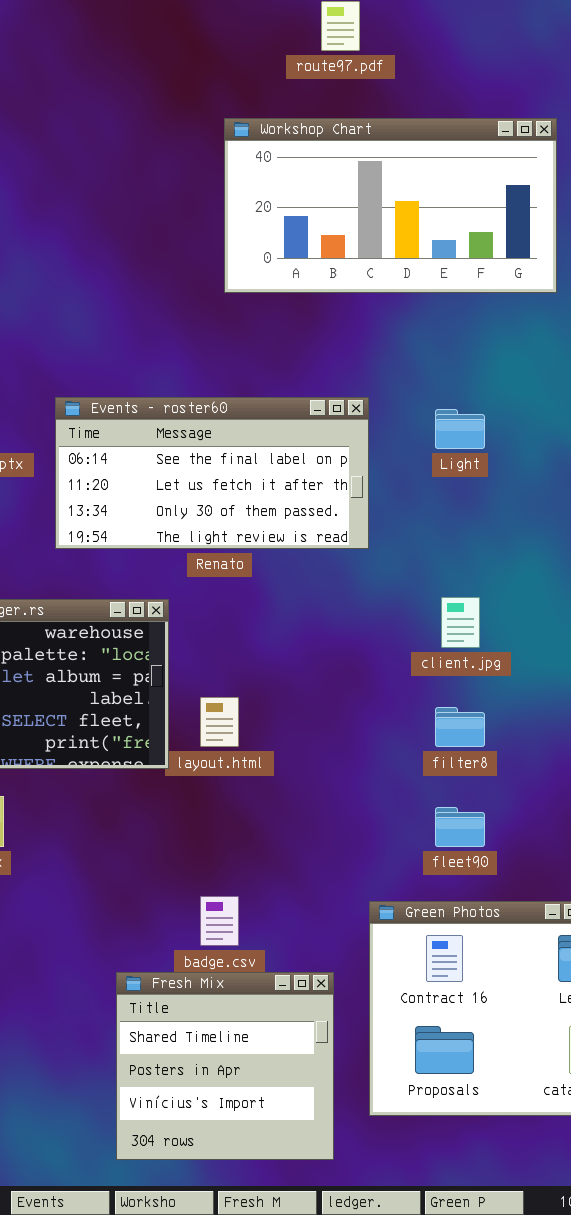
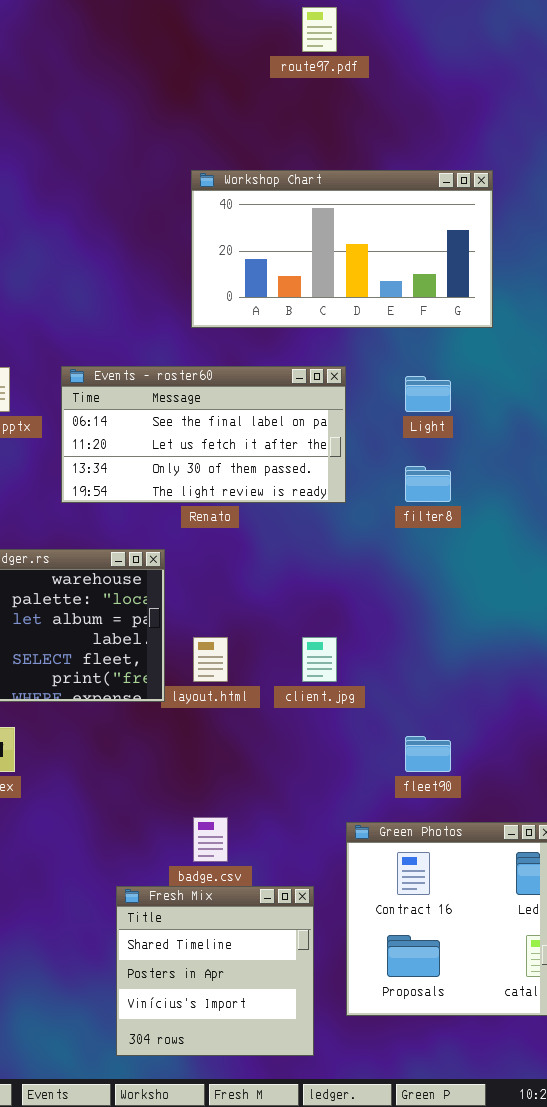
Workshop Chart: [224,118,557,293] -> [191,170,493,328], moved
client.jpg: [441,597,480,648] -> [302,637,337,682], moved
filter8: [435,707,485,747] -> [405,466,451,502], moved

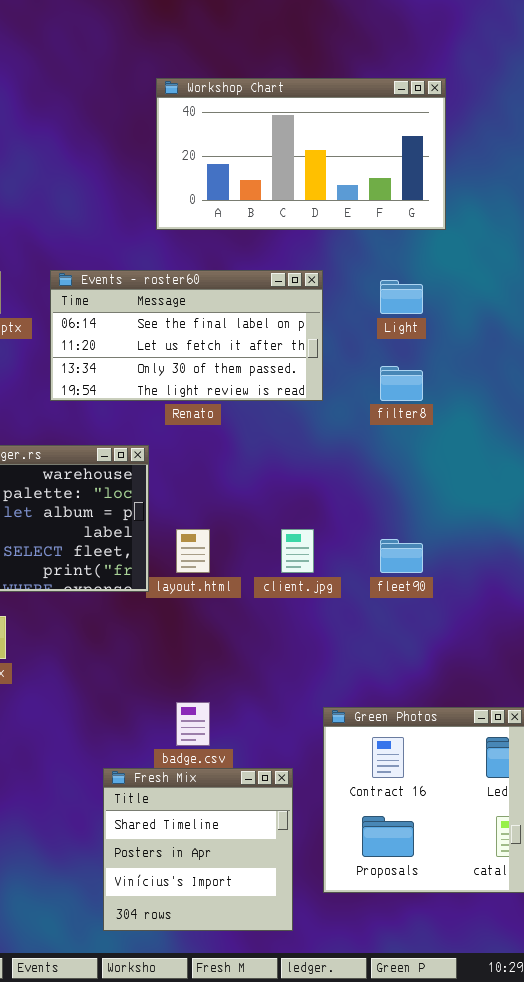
Workshop Chart: [191,170,493,328] -> [156,78,446,230], moved
fleet90: [405,736,451,772] -> [380,539,423,573], moved

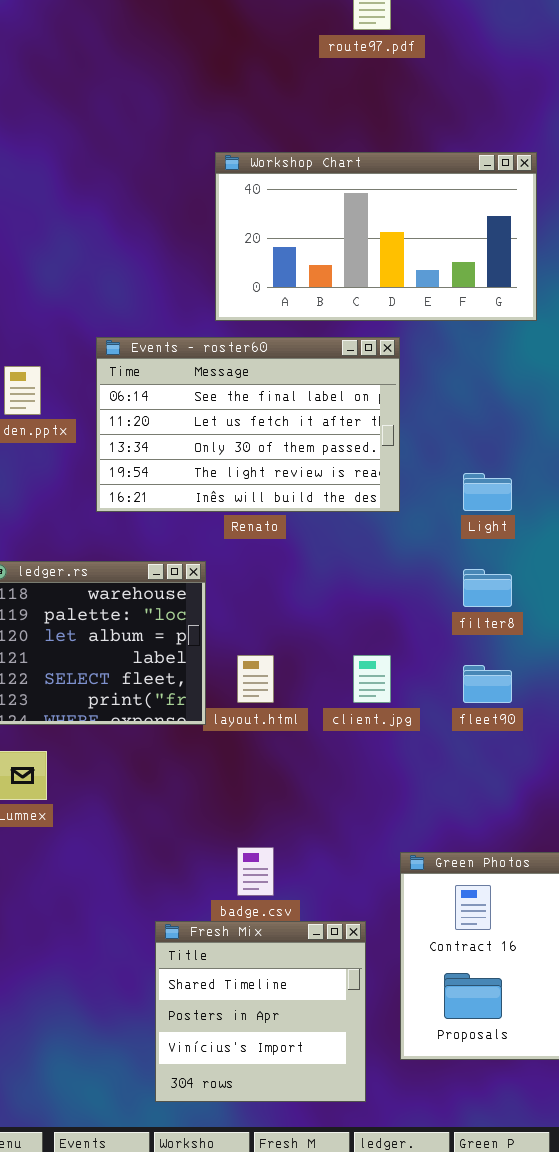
Events - roster60: [50,270,323,401] -> [96,337,400,512], resized
Light: [380,280,423,314] -> [463,473,512,511], moved
filter8: [380,366,423,401] -> [463,569,512,607], moved

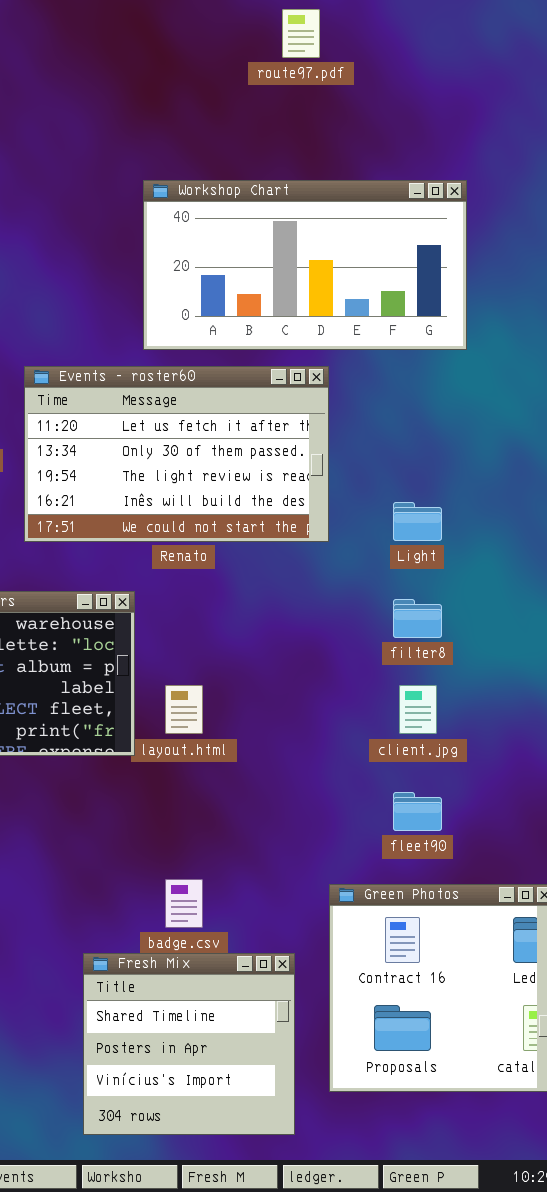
Events - roster60: [96,337,400,512] -> [24,366,329,542], scrolled down 1 row
client.jpg: [353,655,391,703] -> [399,685,437,734], moved
fleet90: [463,665,512,703] -> [393,792,442,831], moved

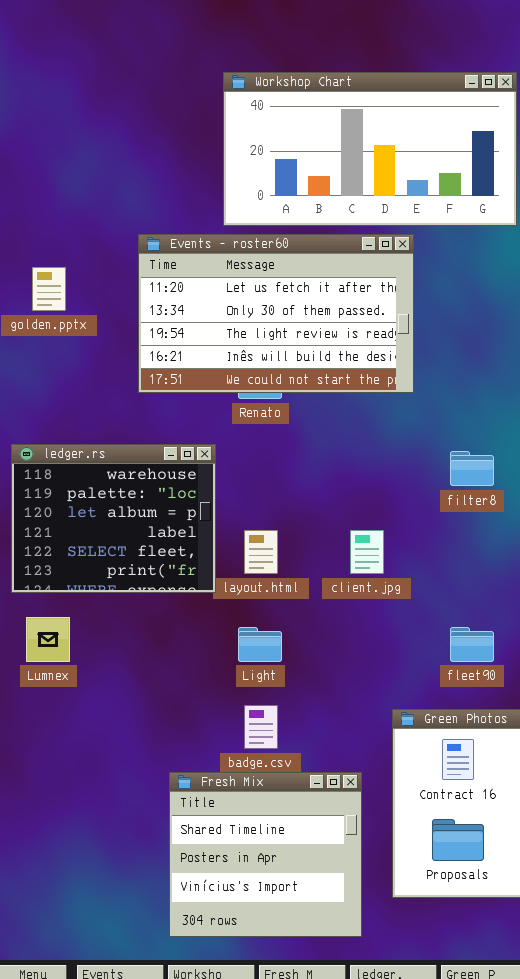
Events - roster60: [24,366,329,542] -> [138,234,414,393], moved
Light: [393,502,442,541] -> [238,627,282,662], moved
client.jpg: [399,685,437,734] -> [350,530,384,574], moved

